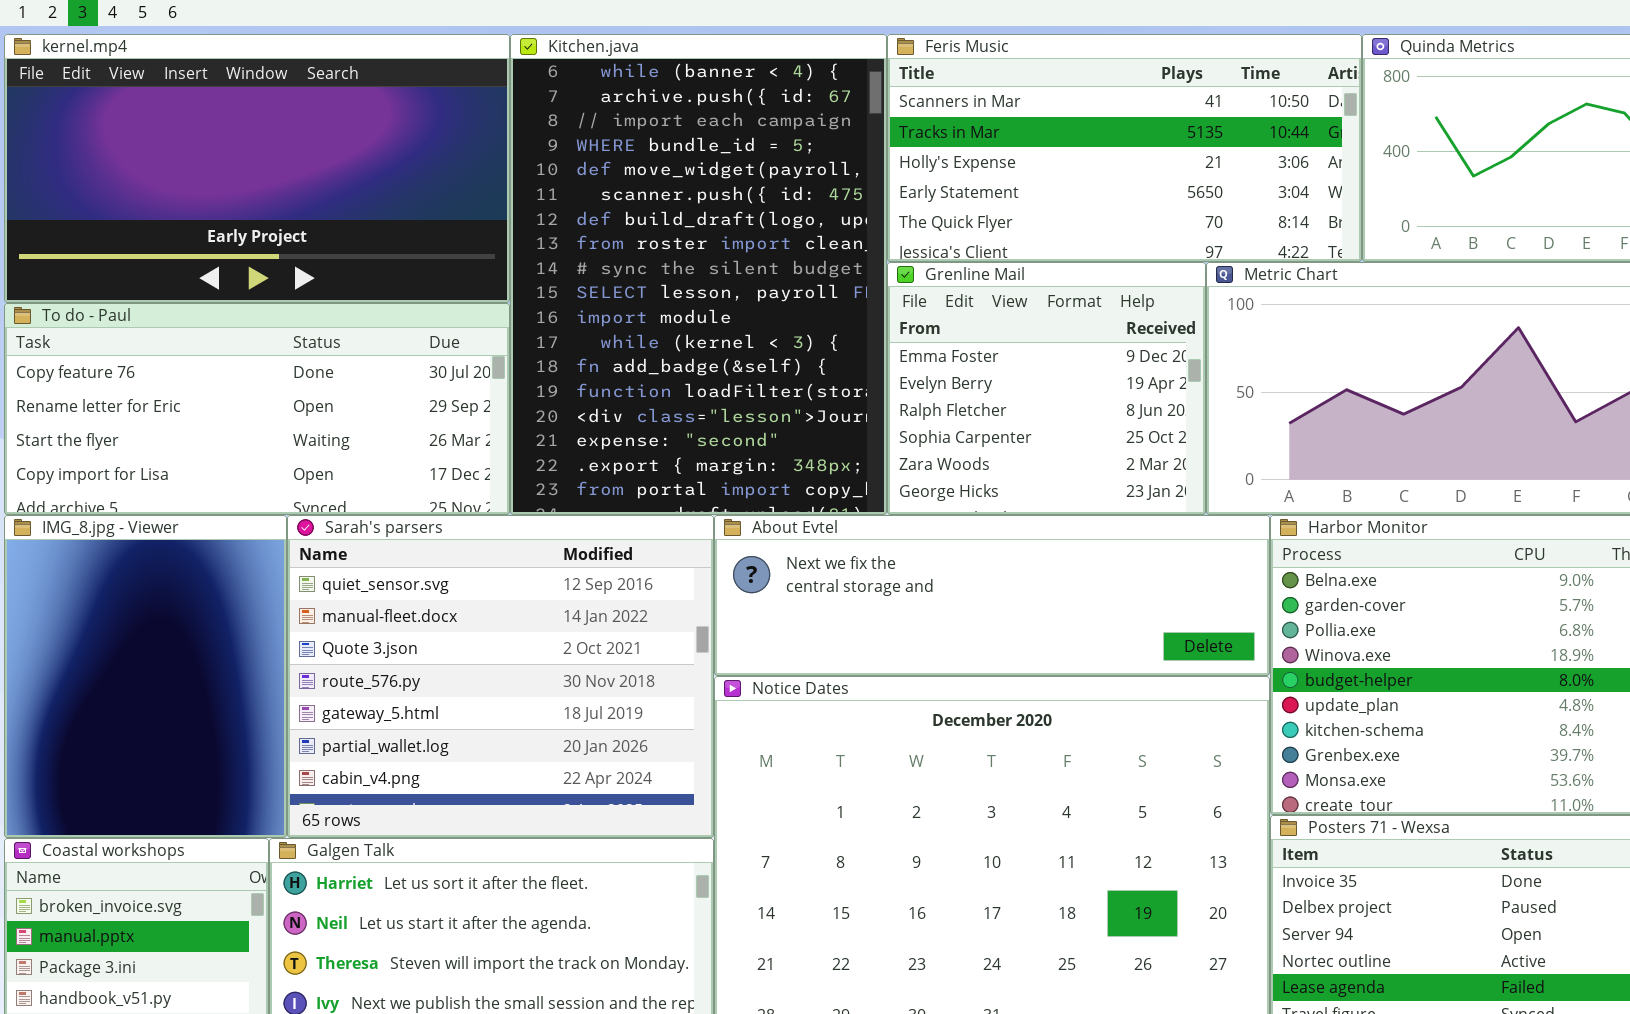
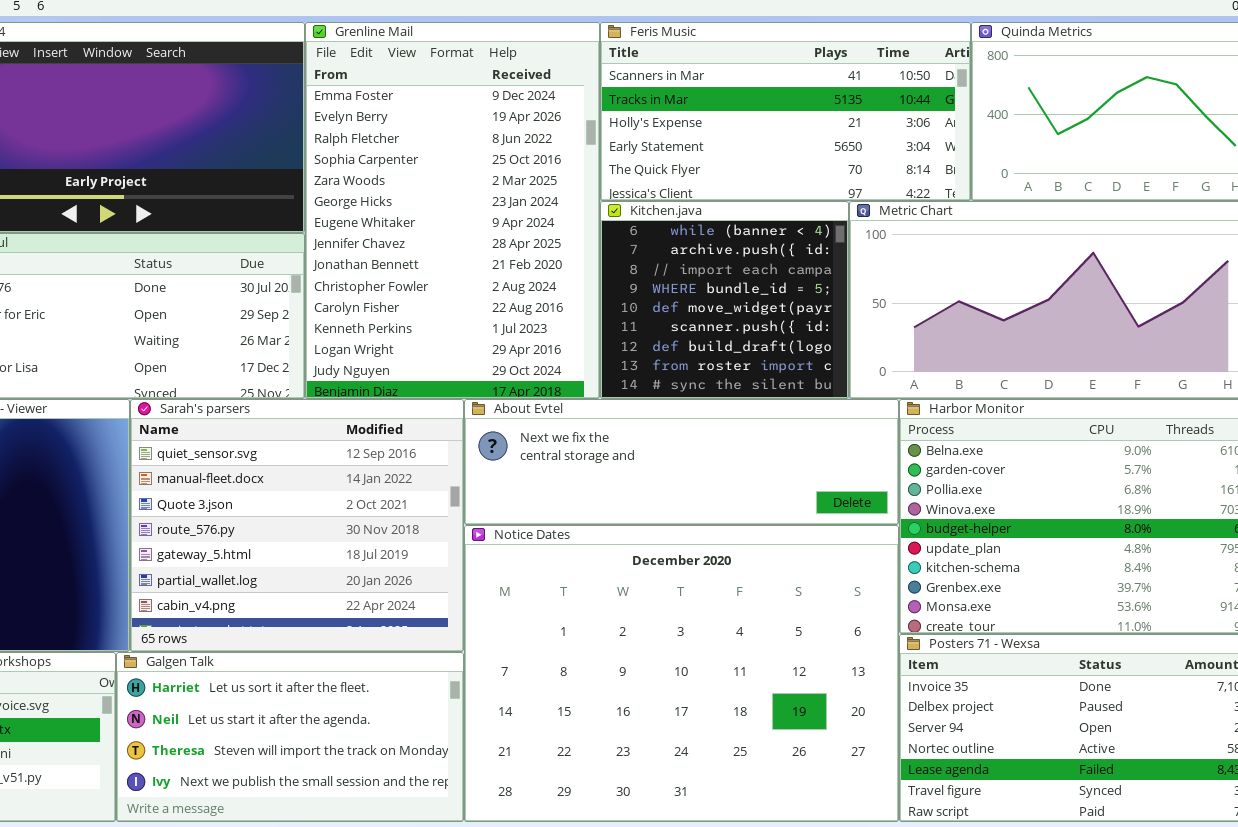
Kitchen.java: [510,34,887,515] -> [600,201,849,399], moved, resized
Grenline Mail: [887,262,1206,515] -> [305,22,600,399], moved, resized

